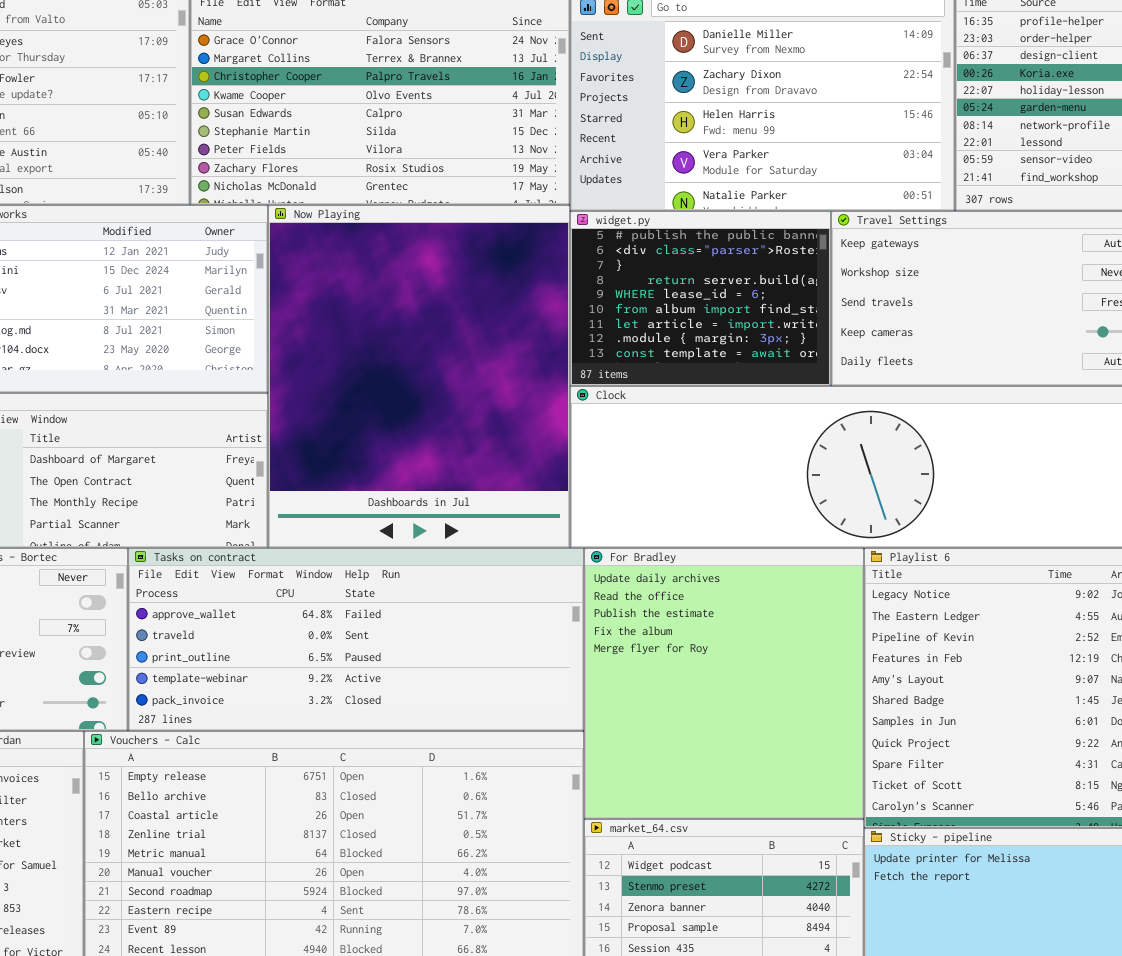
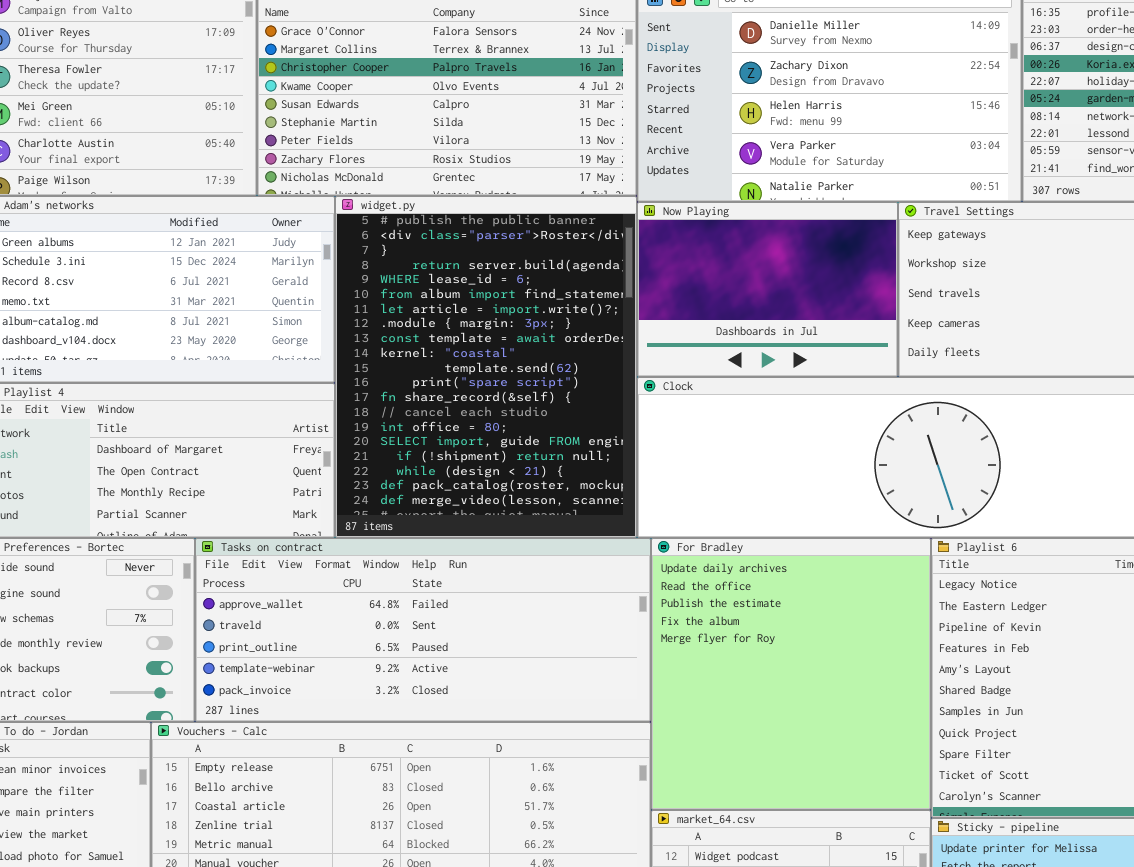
Now Playing: [268,205,570,548] -> [637,202,898,377], moved, resized
widget.py: [570,211,831,386] -> [335,196,637,538], moved, resized

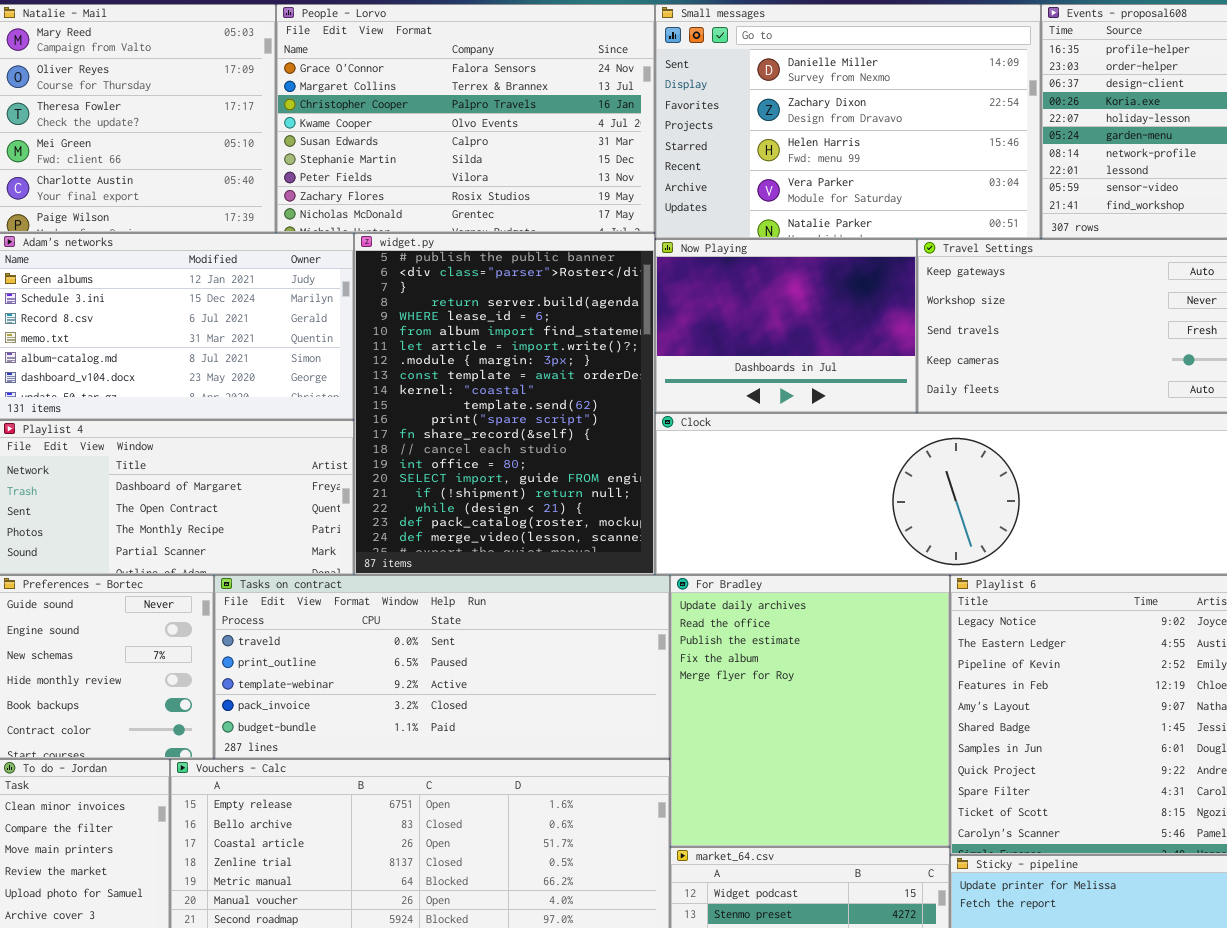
Tasks on contract: [195,538,651,722] -> [214,575,670,759], scrolled down 1 row

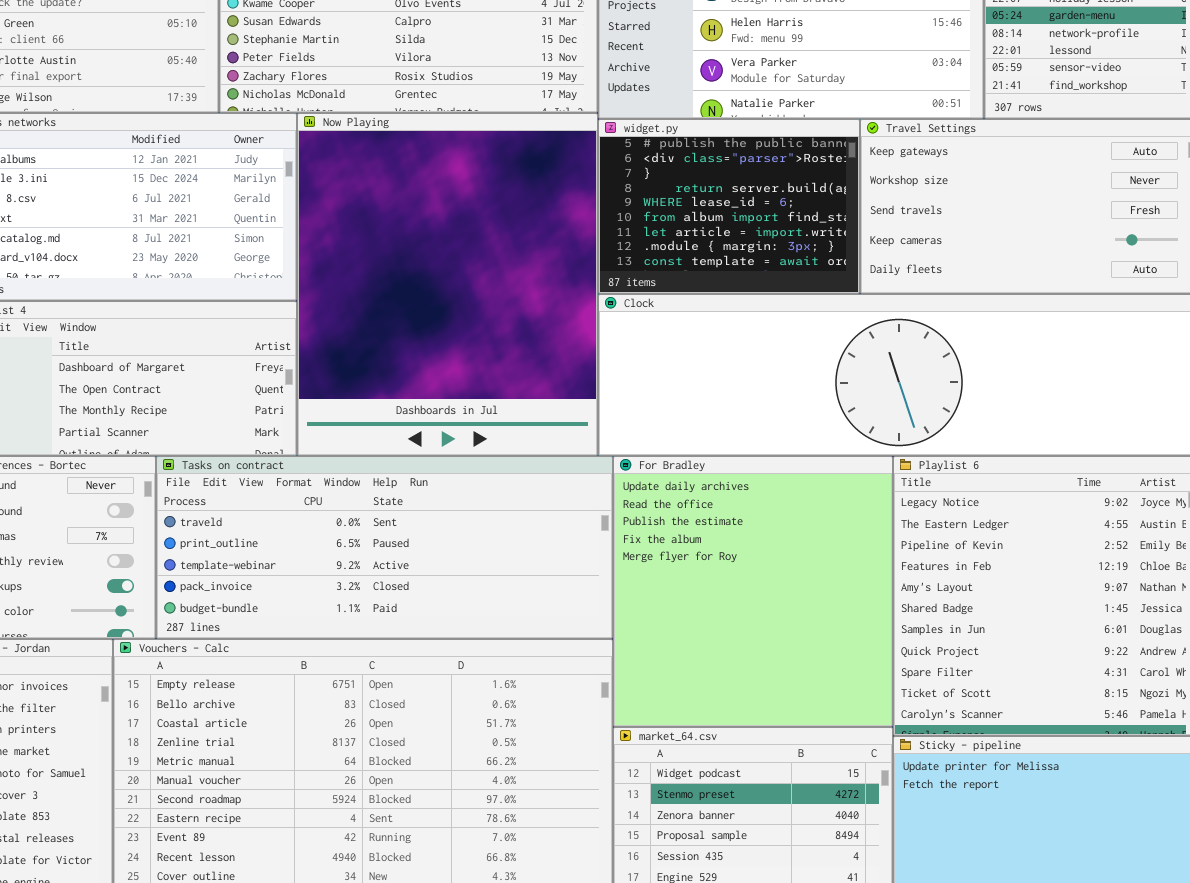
widget.py: [354,233,655,575] -> [598,119,860,294], moved, resized
Now Playing: [655,239,917,413] -> [297,113,598,456], moved, resized

